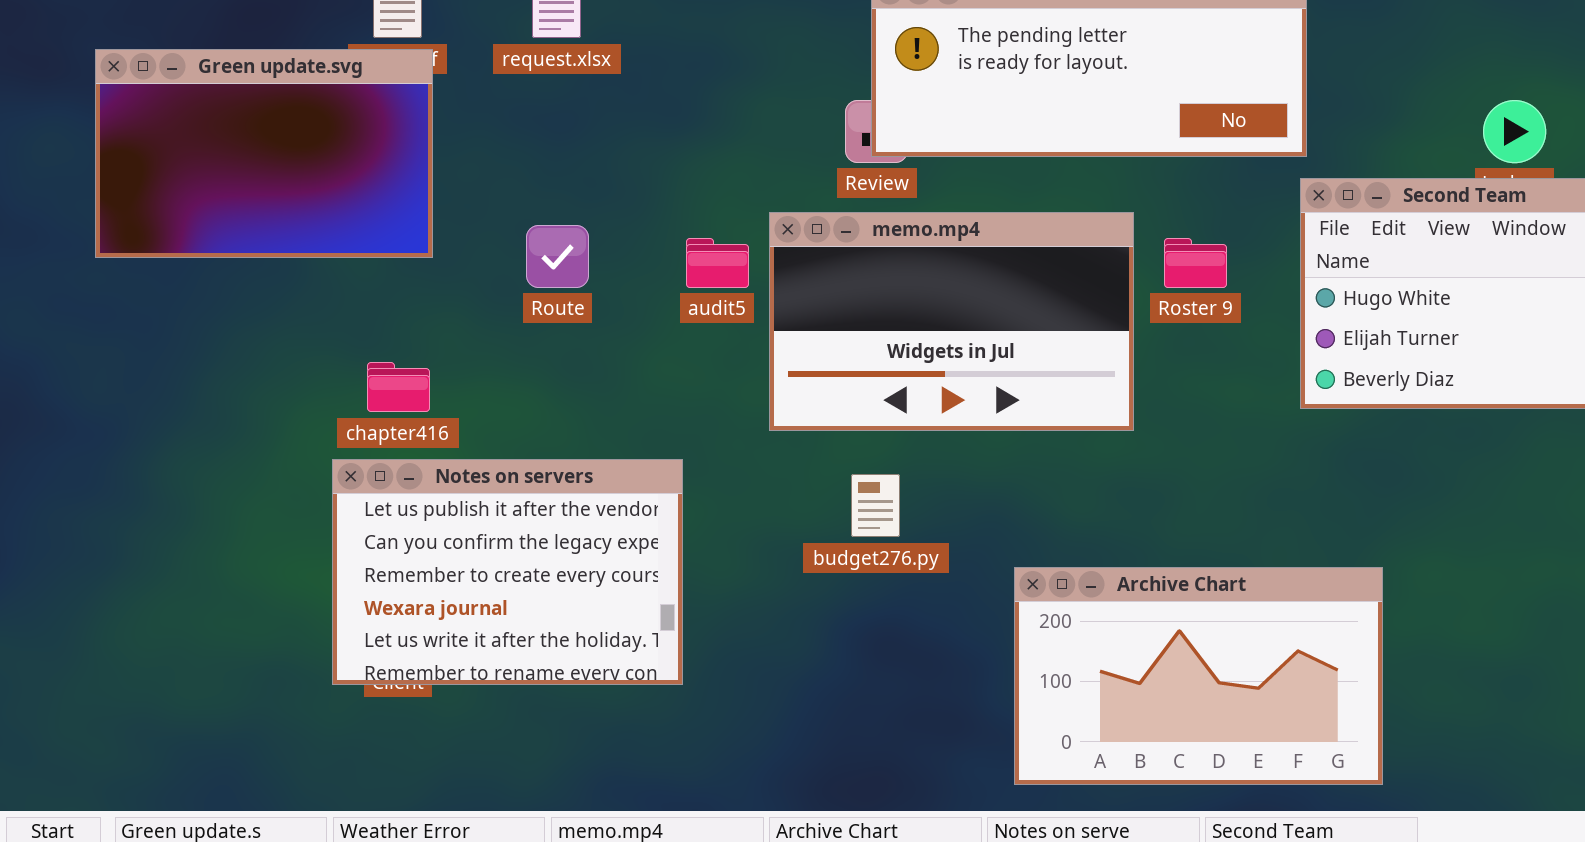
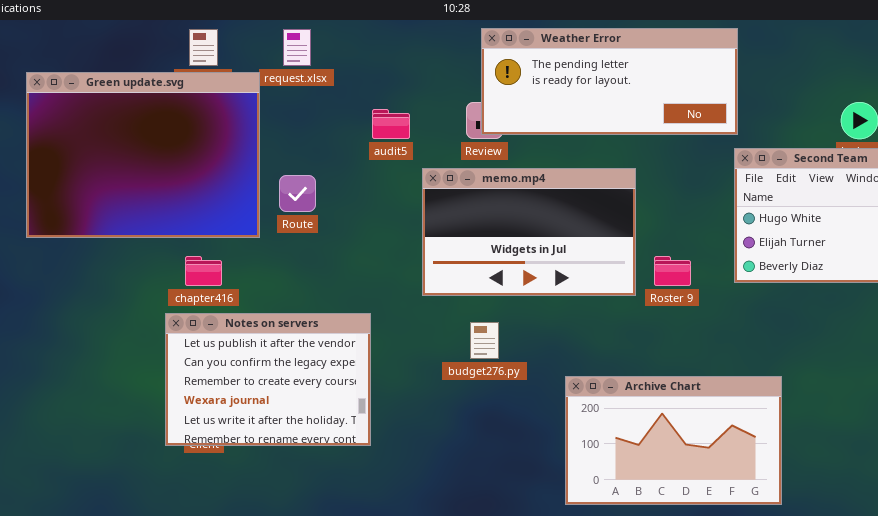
Green update.svg: [95,49,433,258] -> [26,72,260,238], resized
audit5: [686,238,749,288] -> [372,109,410,139], moved
Roster 9: [1164,238,1227,288] -> [654,256,691,286], moved

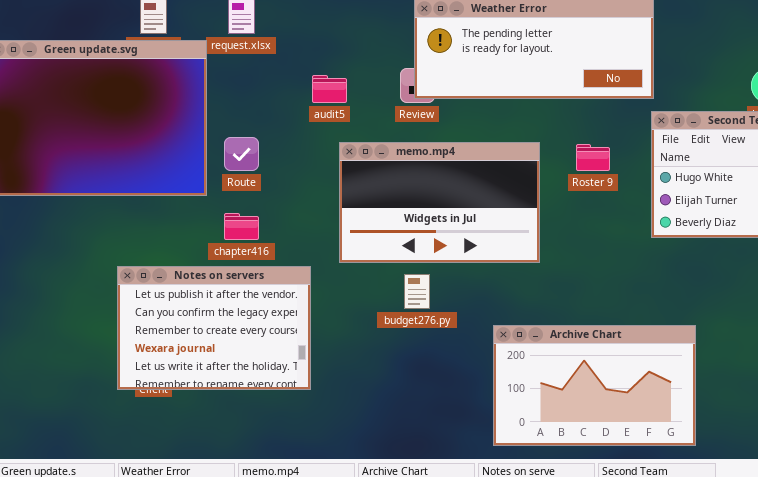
memo.mp4: [422,168,636,296] -> [339,142,540,263], moved
chapter416: [185,256,222,286] -> [224,213,259,240], moved
Roster 9: [654,256,691,286] -> [576,144,610,171], moved

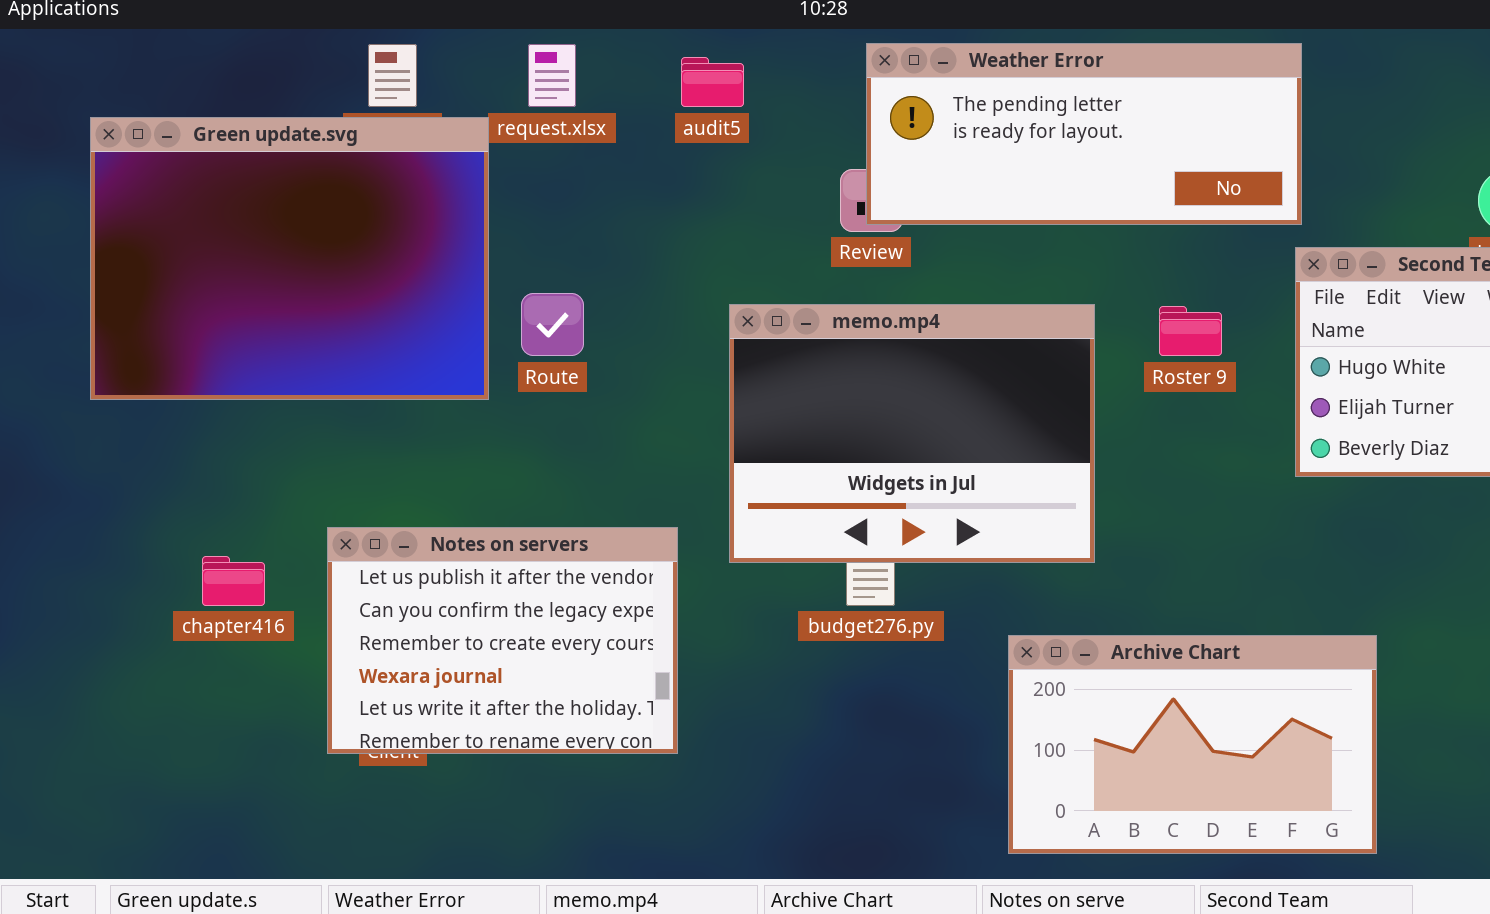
audit5: [312,75,347,103] -> [681,57,744,107], moved
memo.mp4: [339,142,540,263] -> [729,304,1095,563], resized
chapter416: [224,213,259,240] -> [202,556,265,606], moved

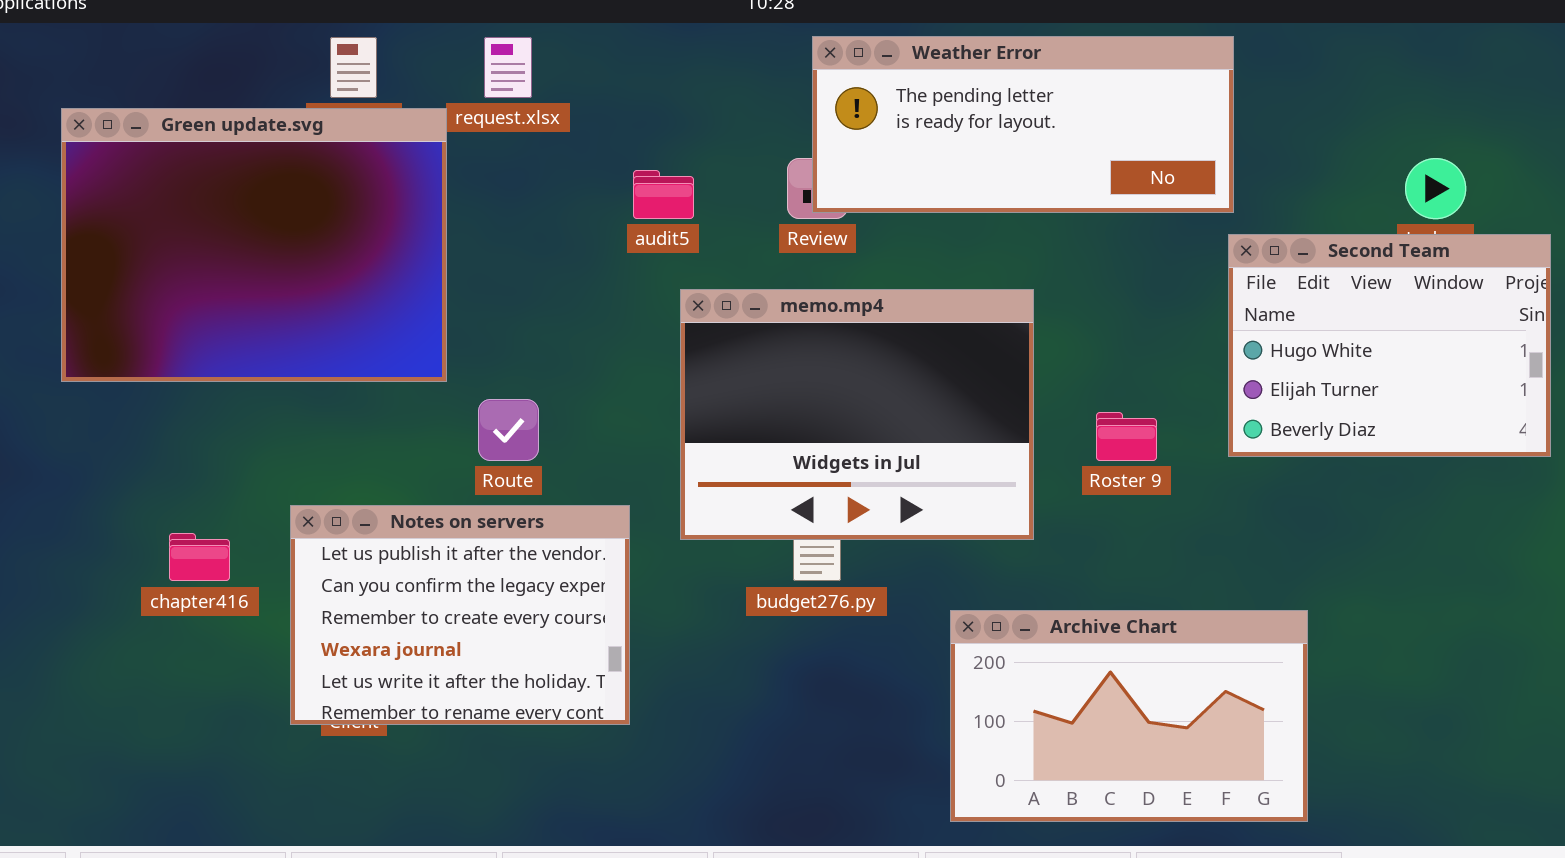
audit5: [681,57,744,107] -> [633,170,694,219], moved
Route: [521,293,584,356] -> [478,399,539,461], moved
Roster 9: [1159,306,1222,356] -> [1096,412,1157,461], moved

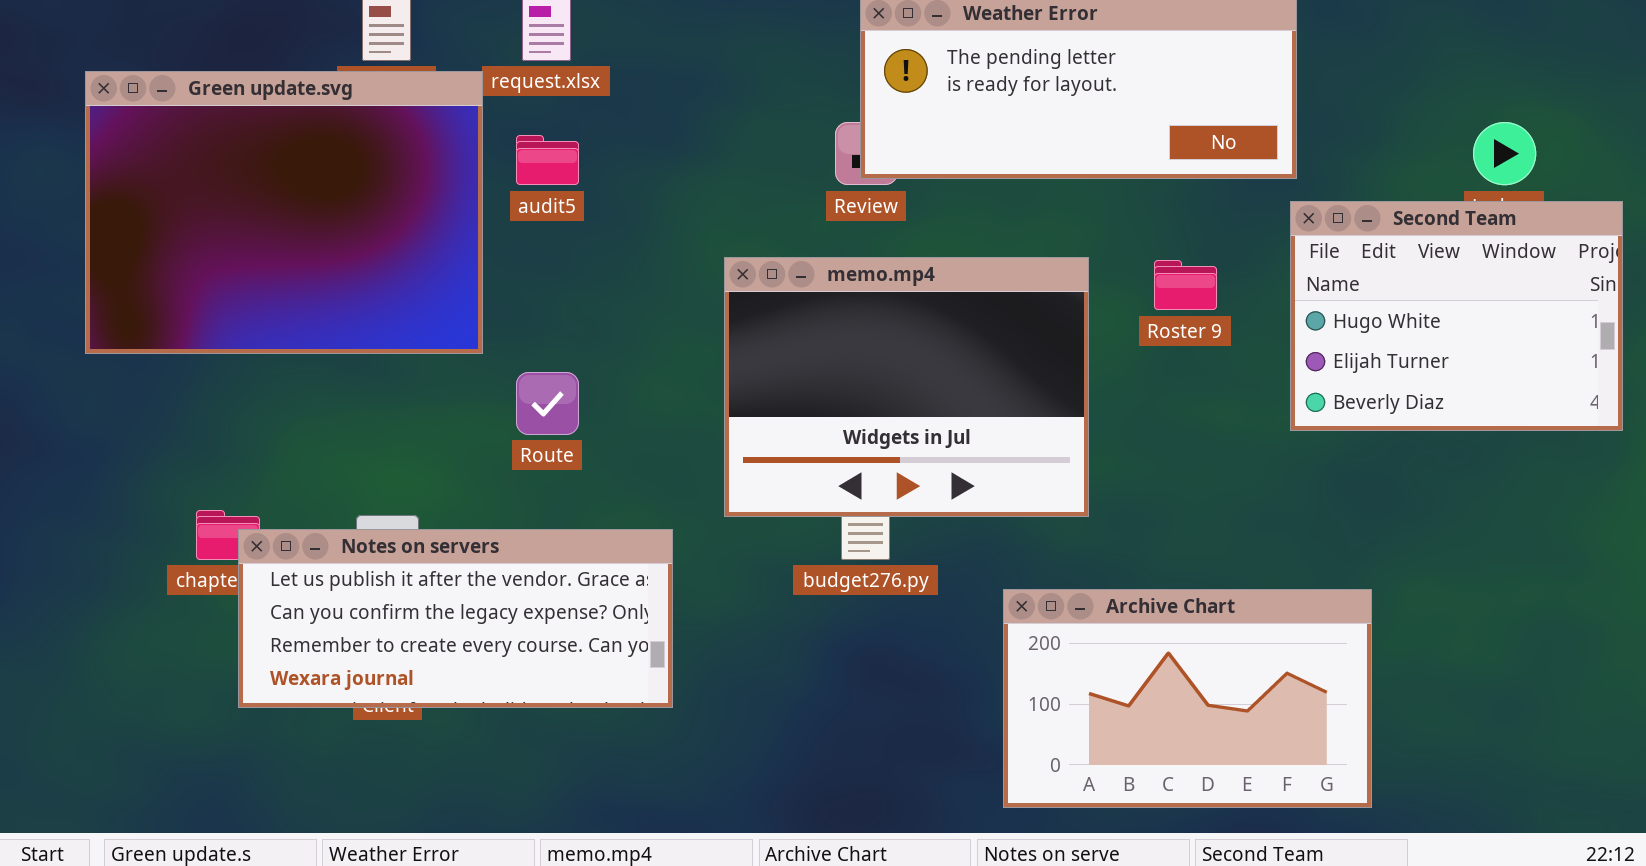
audit5: [633,170,694,219] -> [516,135,579,185], moved
Roster 9: [1096,412,1157,461] -> [1154,260,1217,310], moved
Notes on servers: [290,505,630,725] -> [238,529,673,708], resized

